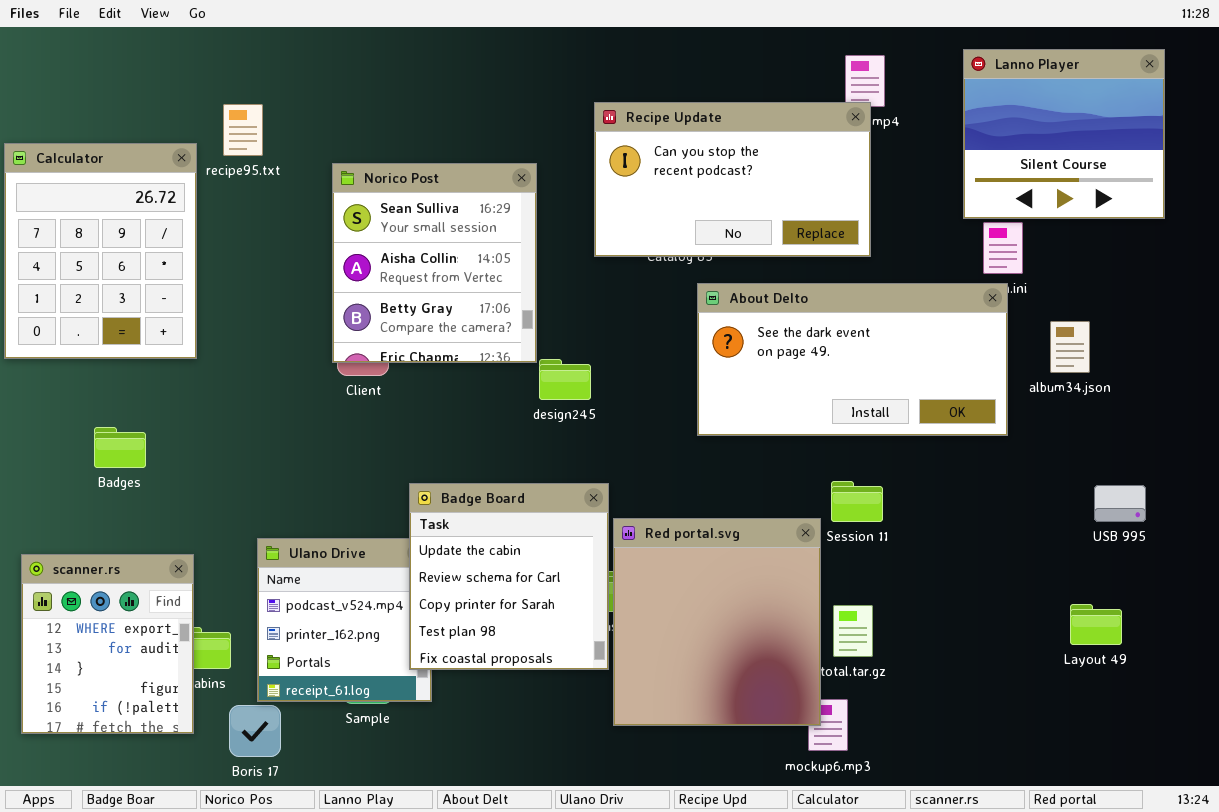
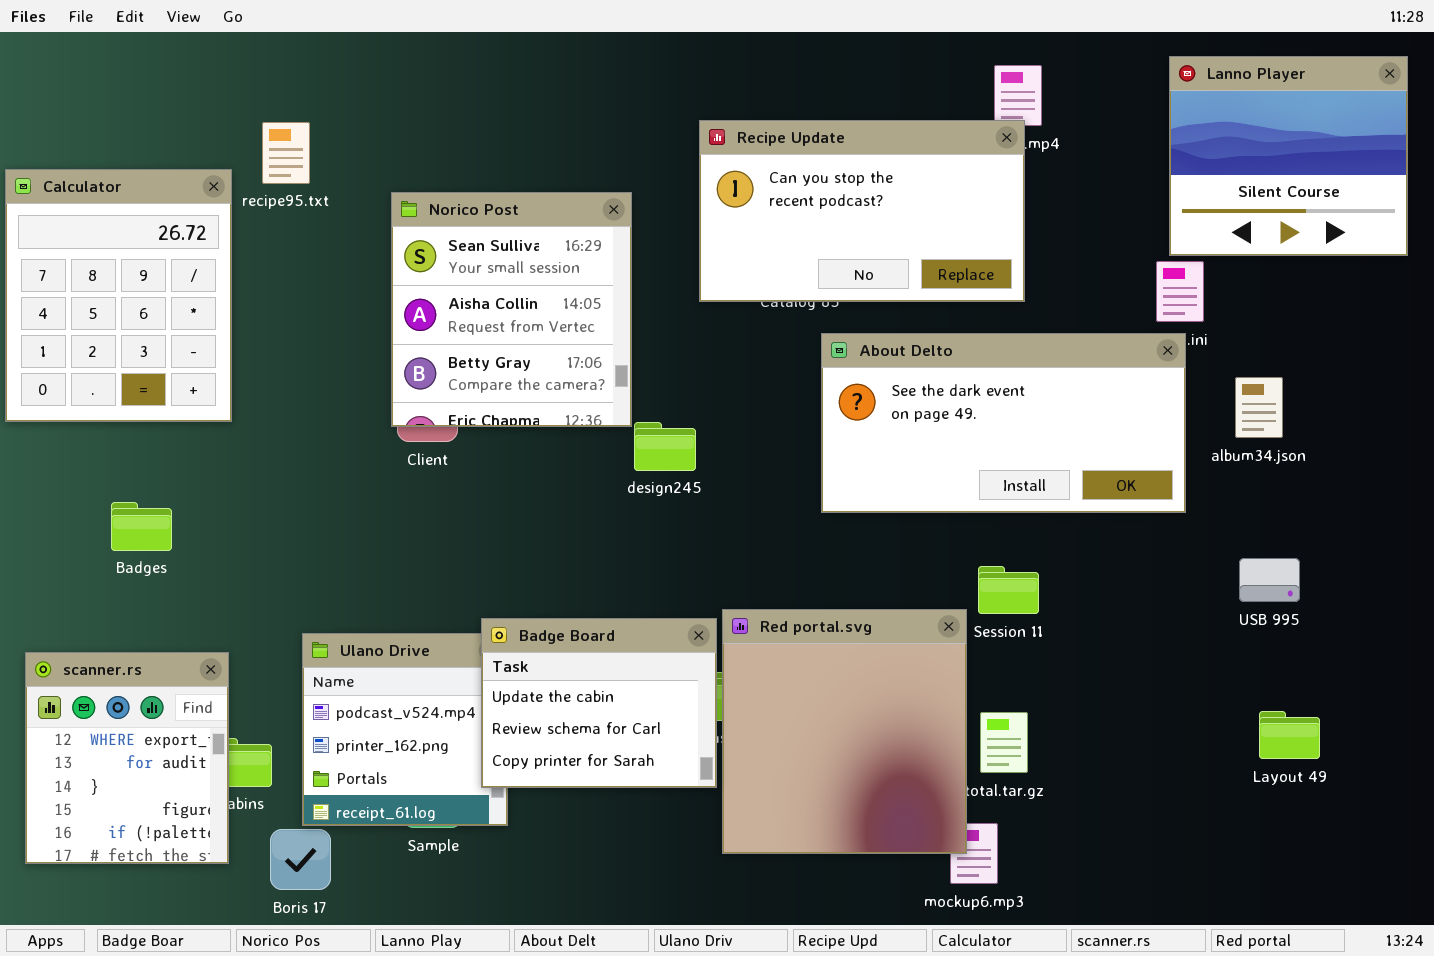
Lanno Player: [963,49,1165,219] -> [1169,56,1408,256], moved
Badge Board: [409,483,609,670] -> [481,618,717,788], resized
USB 995: [1094,485,1146,522] -> [1239,558,1300,602], moved

